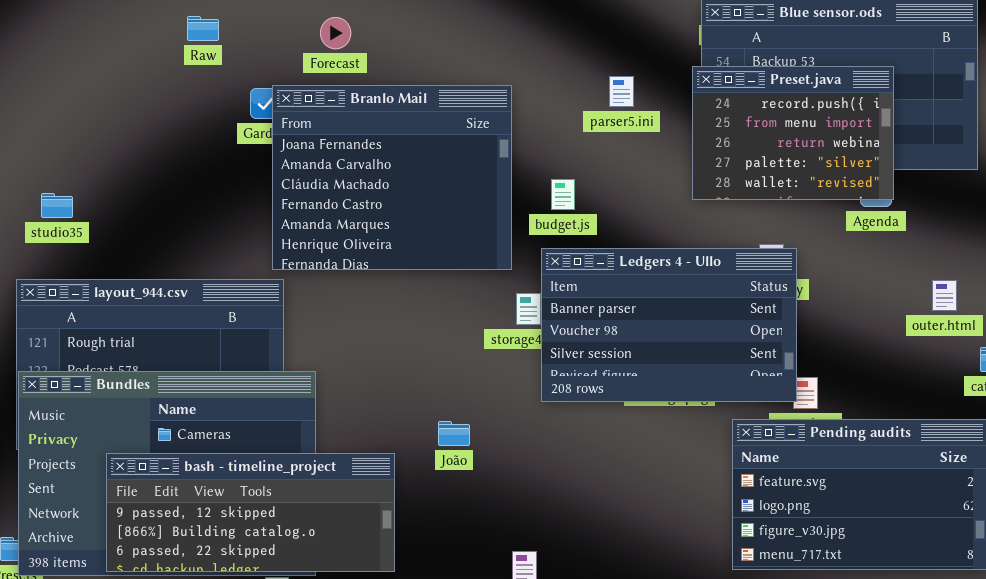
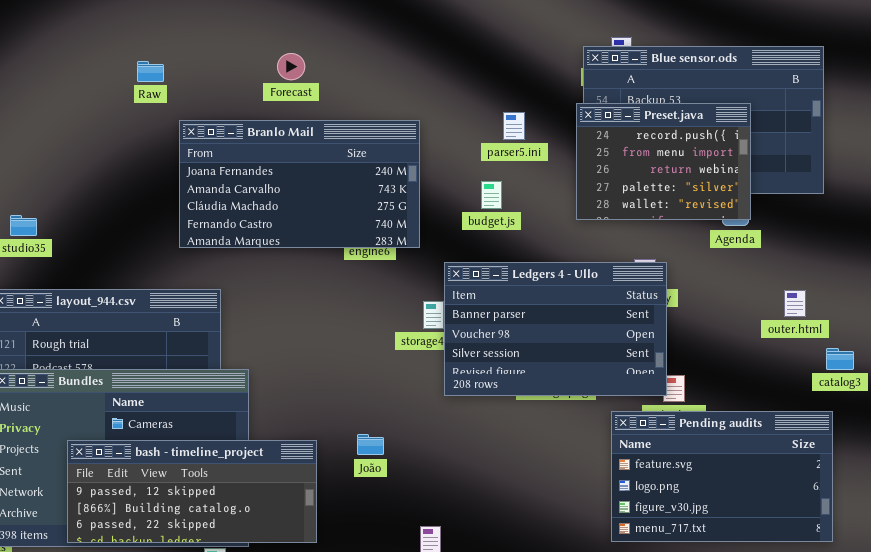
Forecast: [320,17,351,49] -> [277,53,305,80], moved
Branlo Mail: [272,85,512,270] -> [179,120,420,248], resized
budget.js: [551,179,575,210] -> [481,181,502,209], moved
João: [438,421,470,446] -> [357,434,384,455], moved

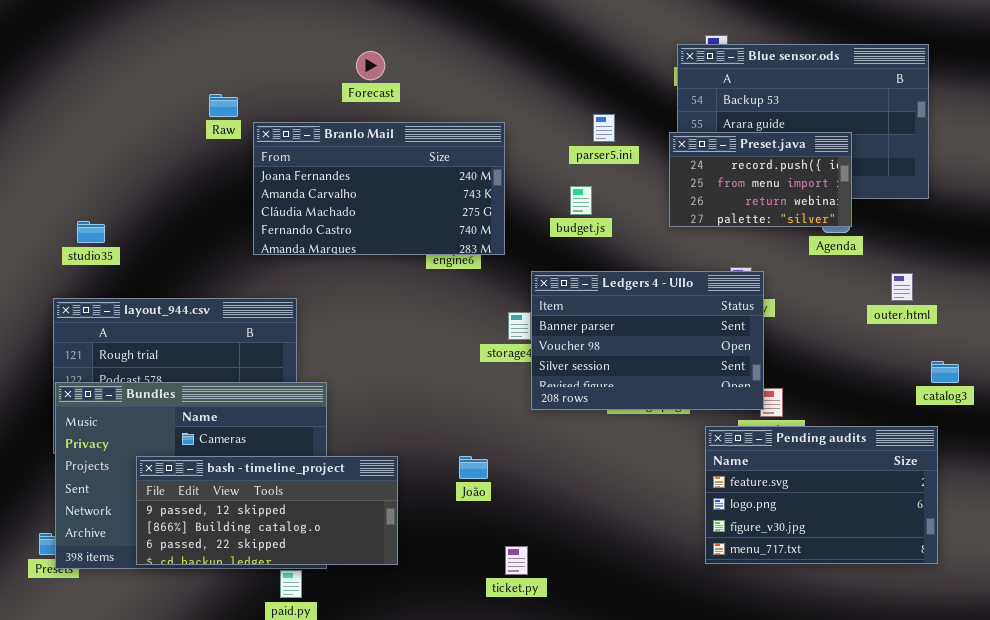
Raw: [137,61,164,82] -> [209,94,238,117], moved
Preset.java: [576,103,751,220] -> [669,132,852,227], resized
outer.html: [784,290,806,317] -> [891,273,913,301], moved
João: [357,434,384,455] -> [459,456,488,479], moved

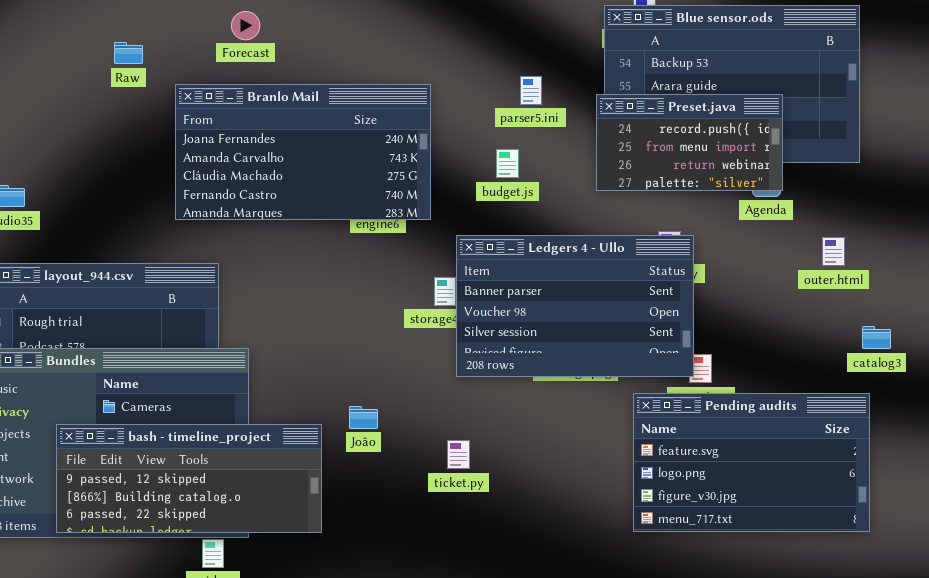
Forecast: [356,51,385,80] -> [231,11,260,40], moved
Raw: [209,94,238,117] -> [114,42,143,64], moved
João: [459,456,488,479] -> [349,406,378,429], moved
ticket.py: [505,546,528,575] -> [447,440,470,469], moved

